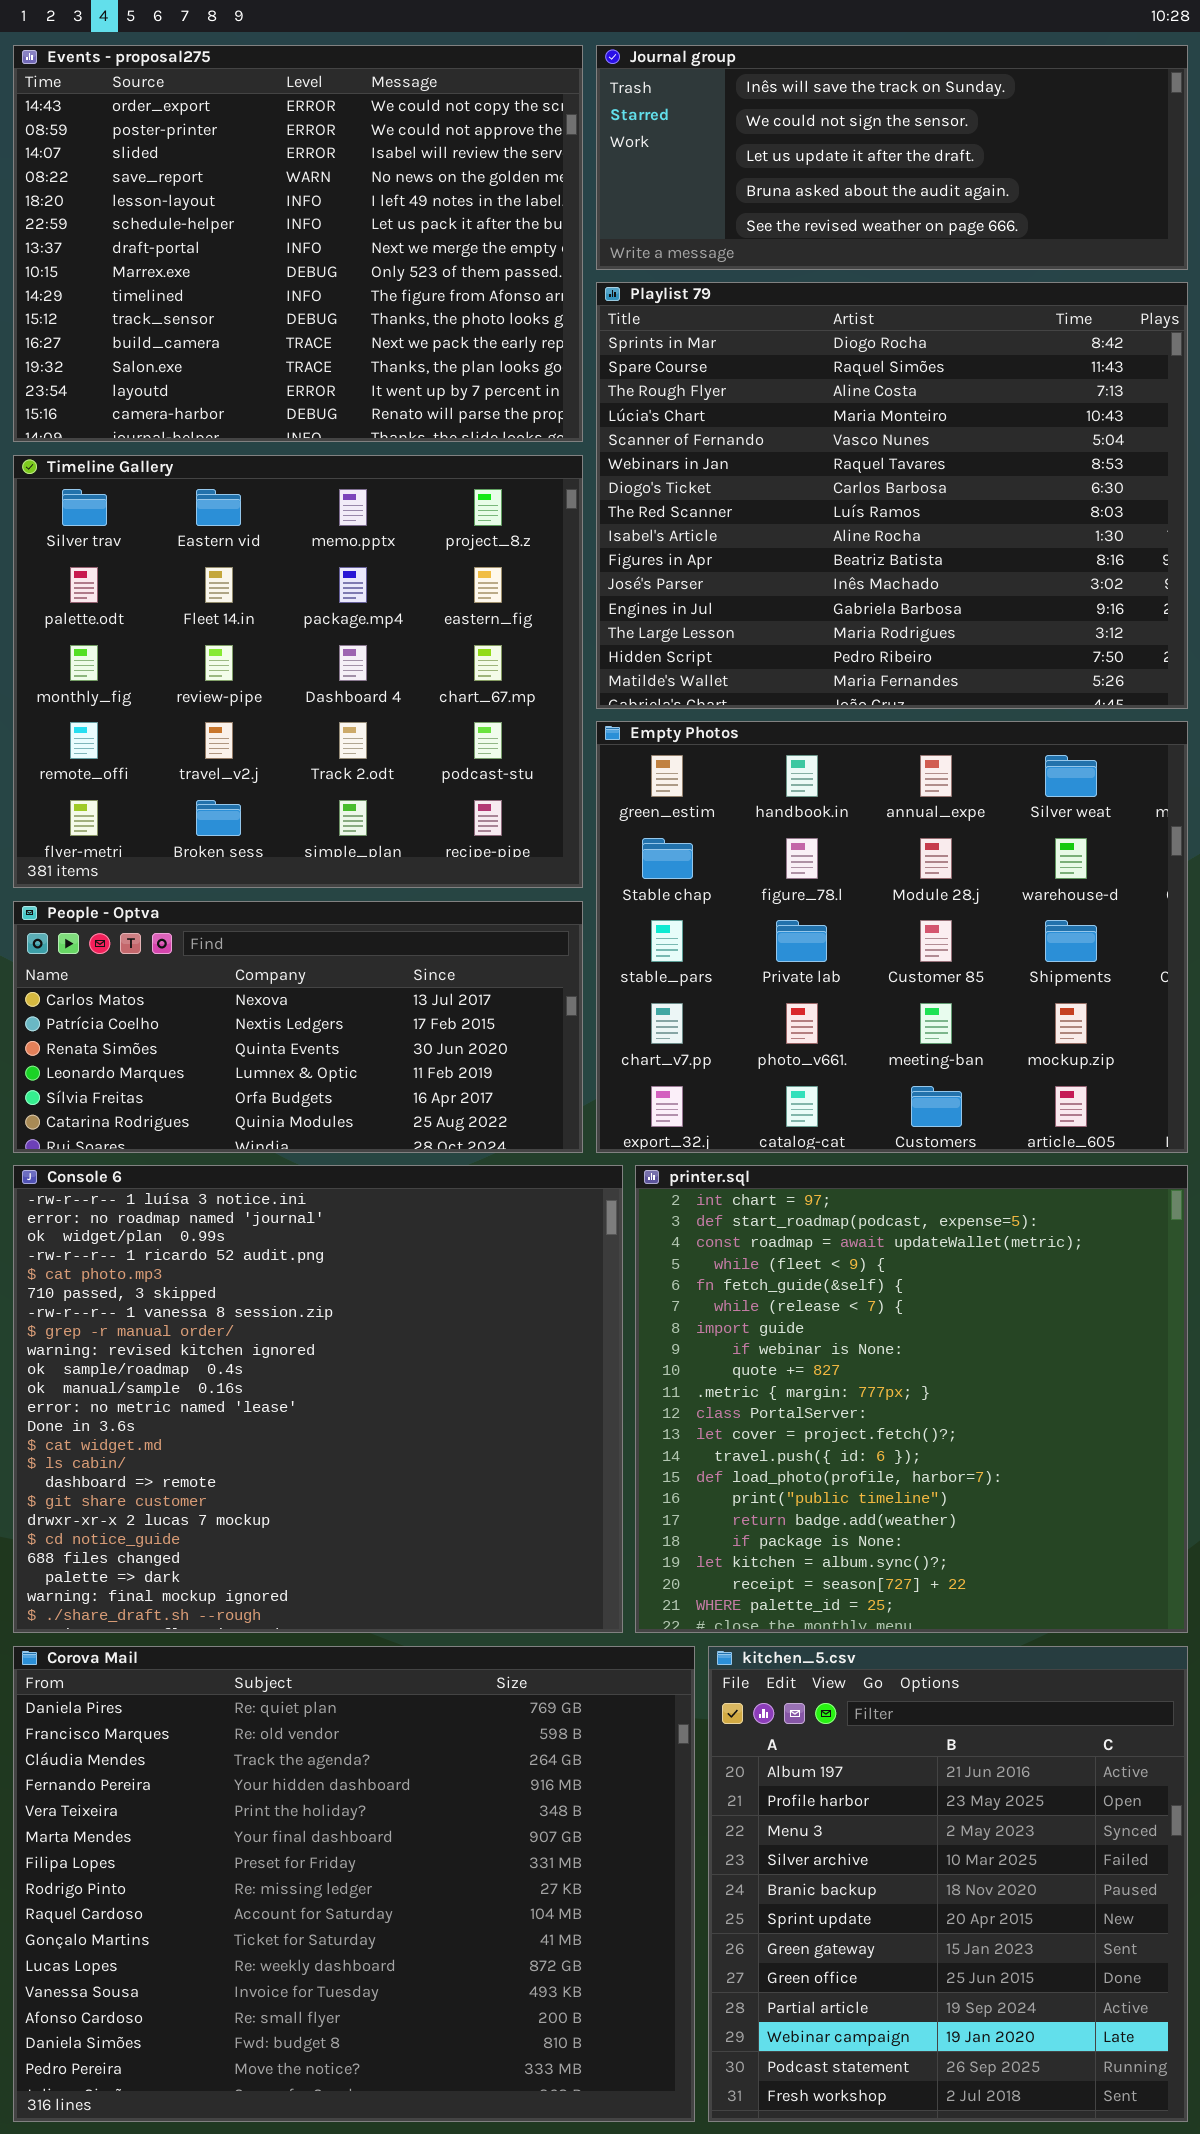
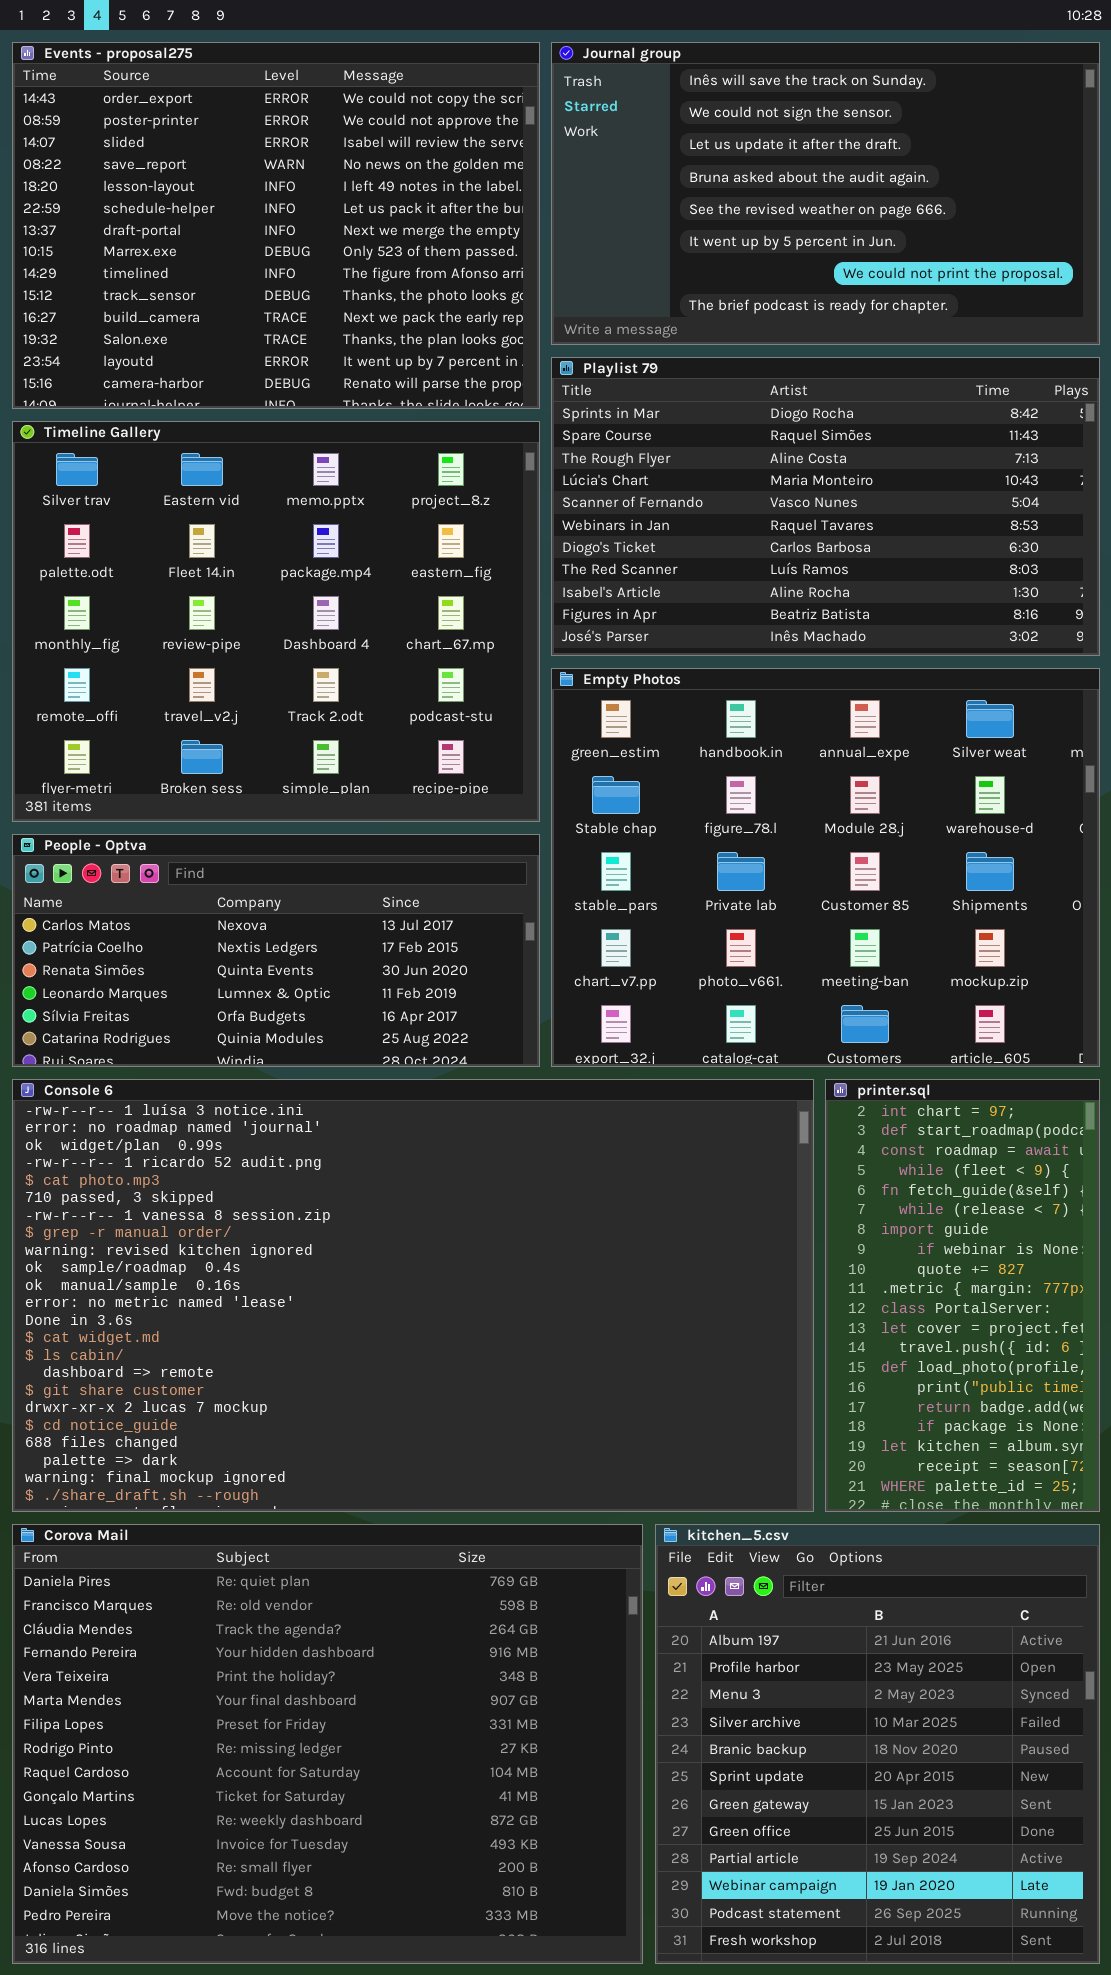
Journal group: [596,45,1188,270] -> [551,42,1100,345], resized
Playlist 79: [596,282,1188,709] -> [551,357,1100,656], resized
Console 6: [13,1165,623,1633] -> [12,1079,814,1512], resized
printer.sql: [635,1165,1188,1633] -> [825,1079,1100,1512], resized

